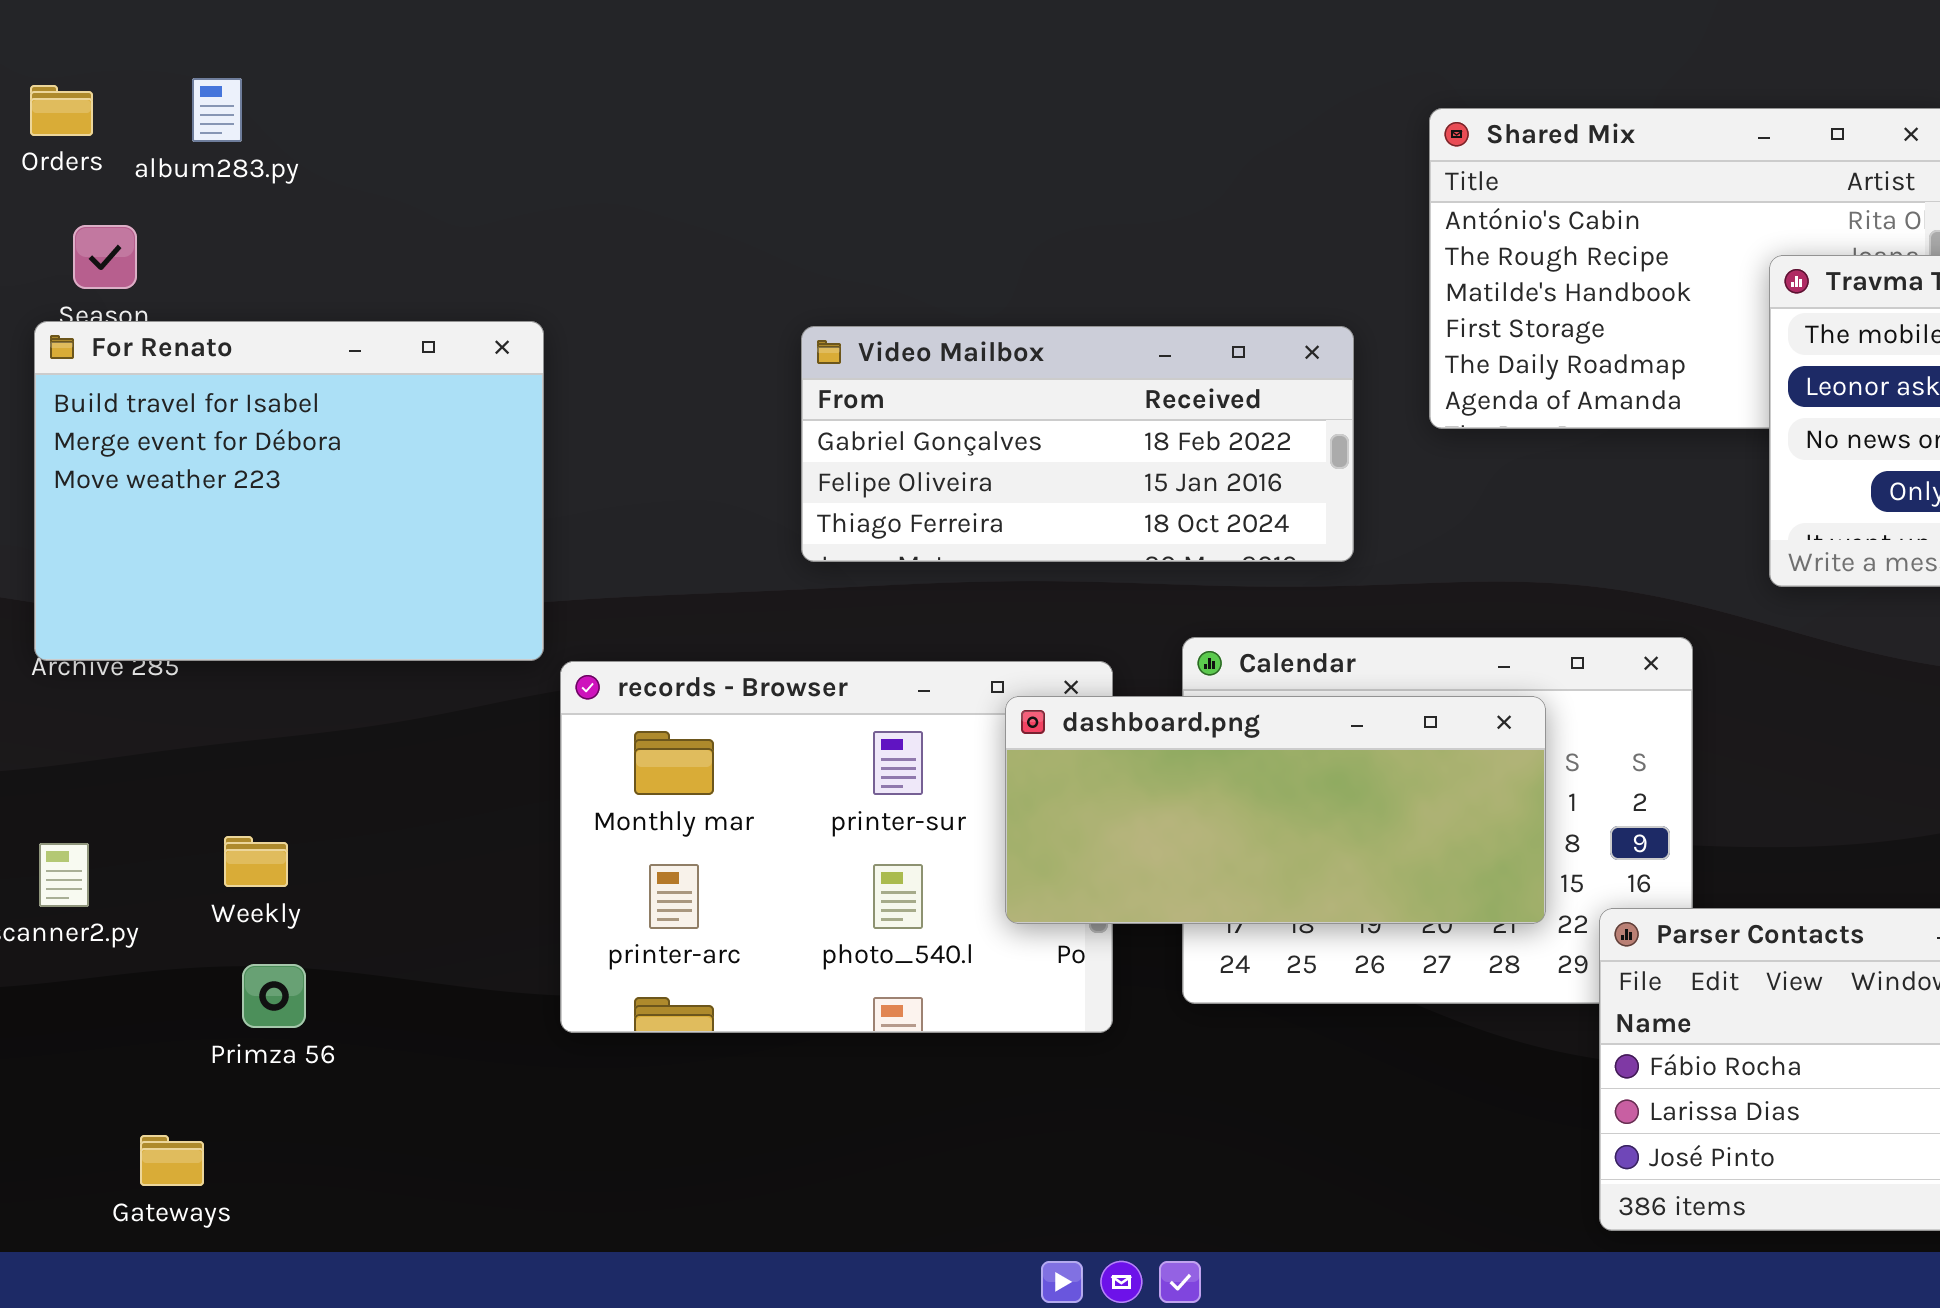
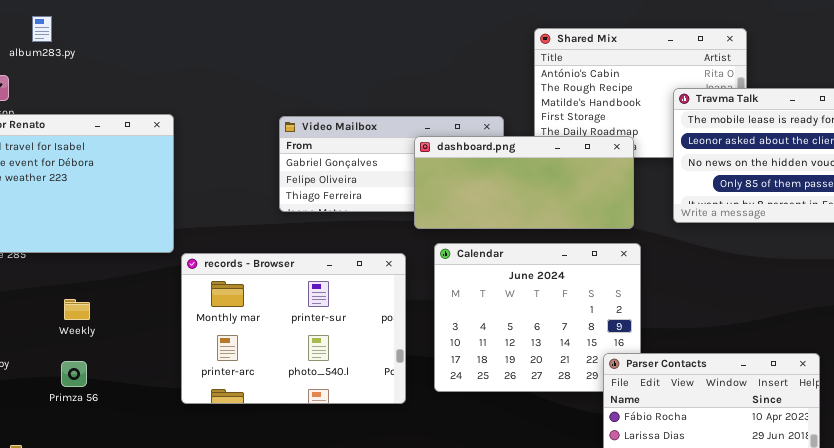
dashboard.png: [1005,696,1546,924] -> [414,136,634,229], moved
Weekly: [224,836,288,887] -> [64,299,90,320], moved
Primza 56: [242,964,306,1028] -> [61,361,87,387], moved

